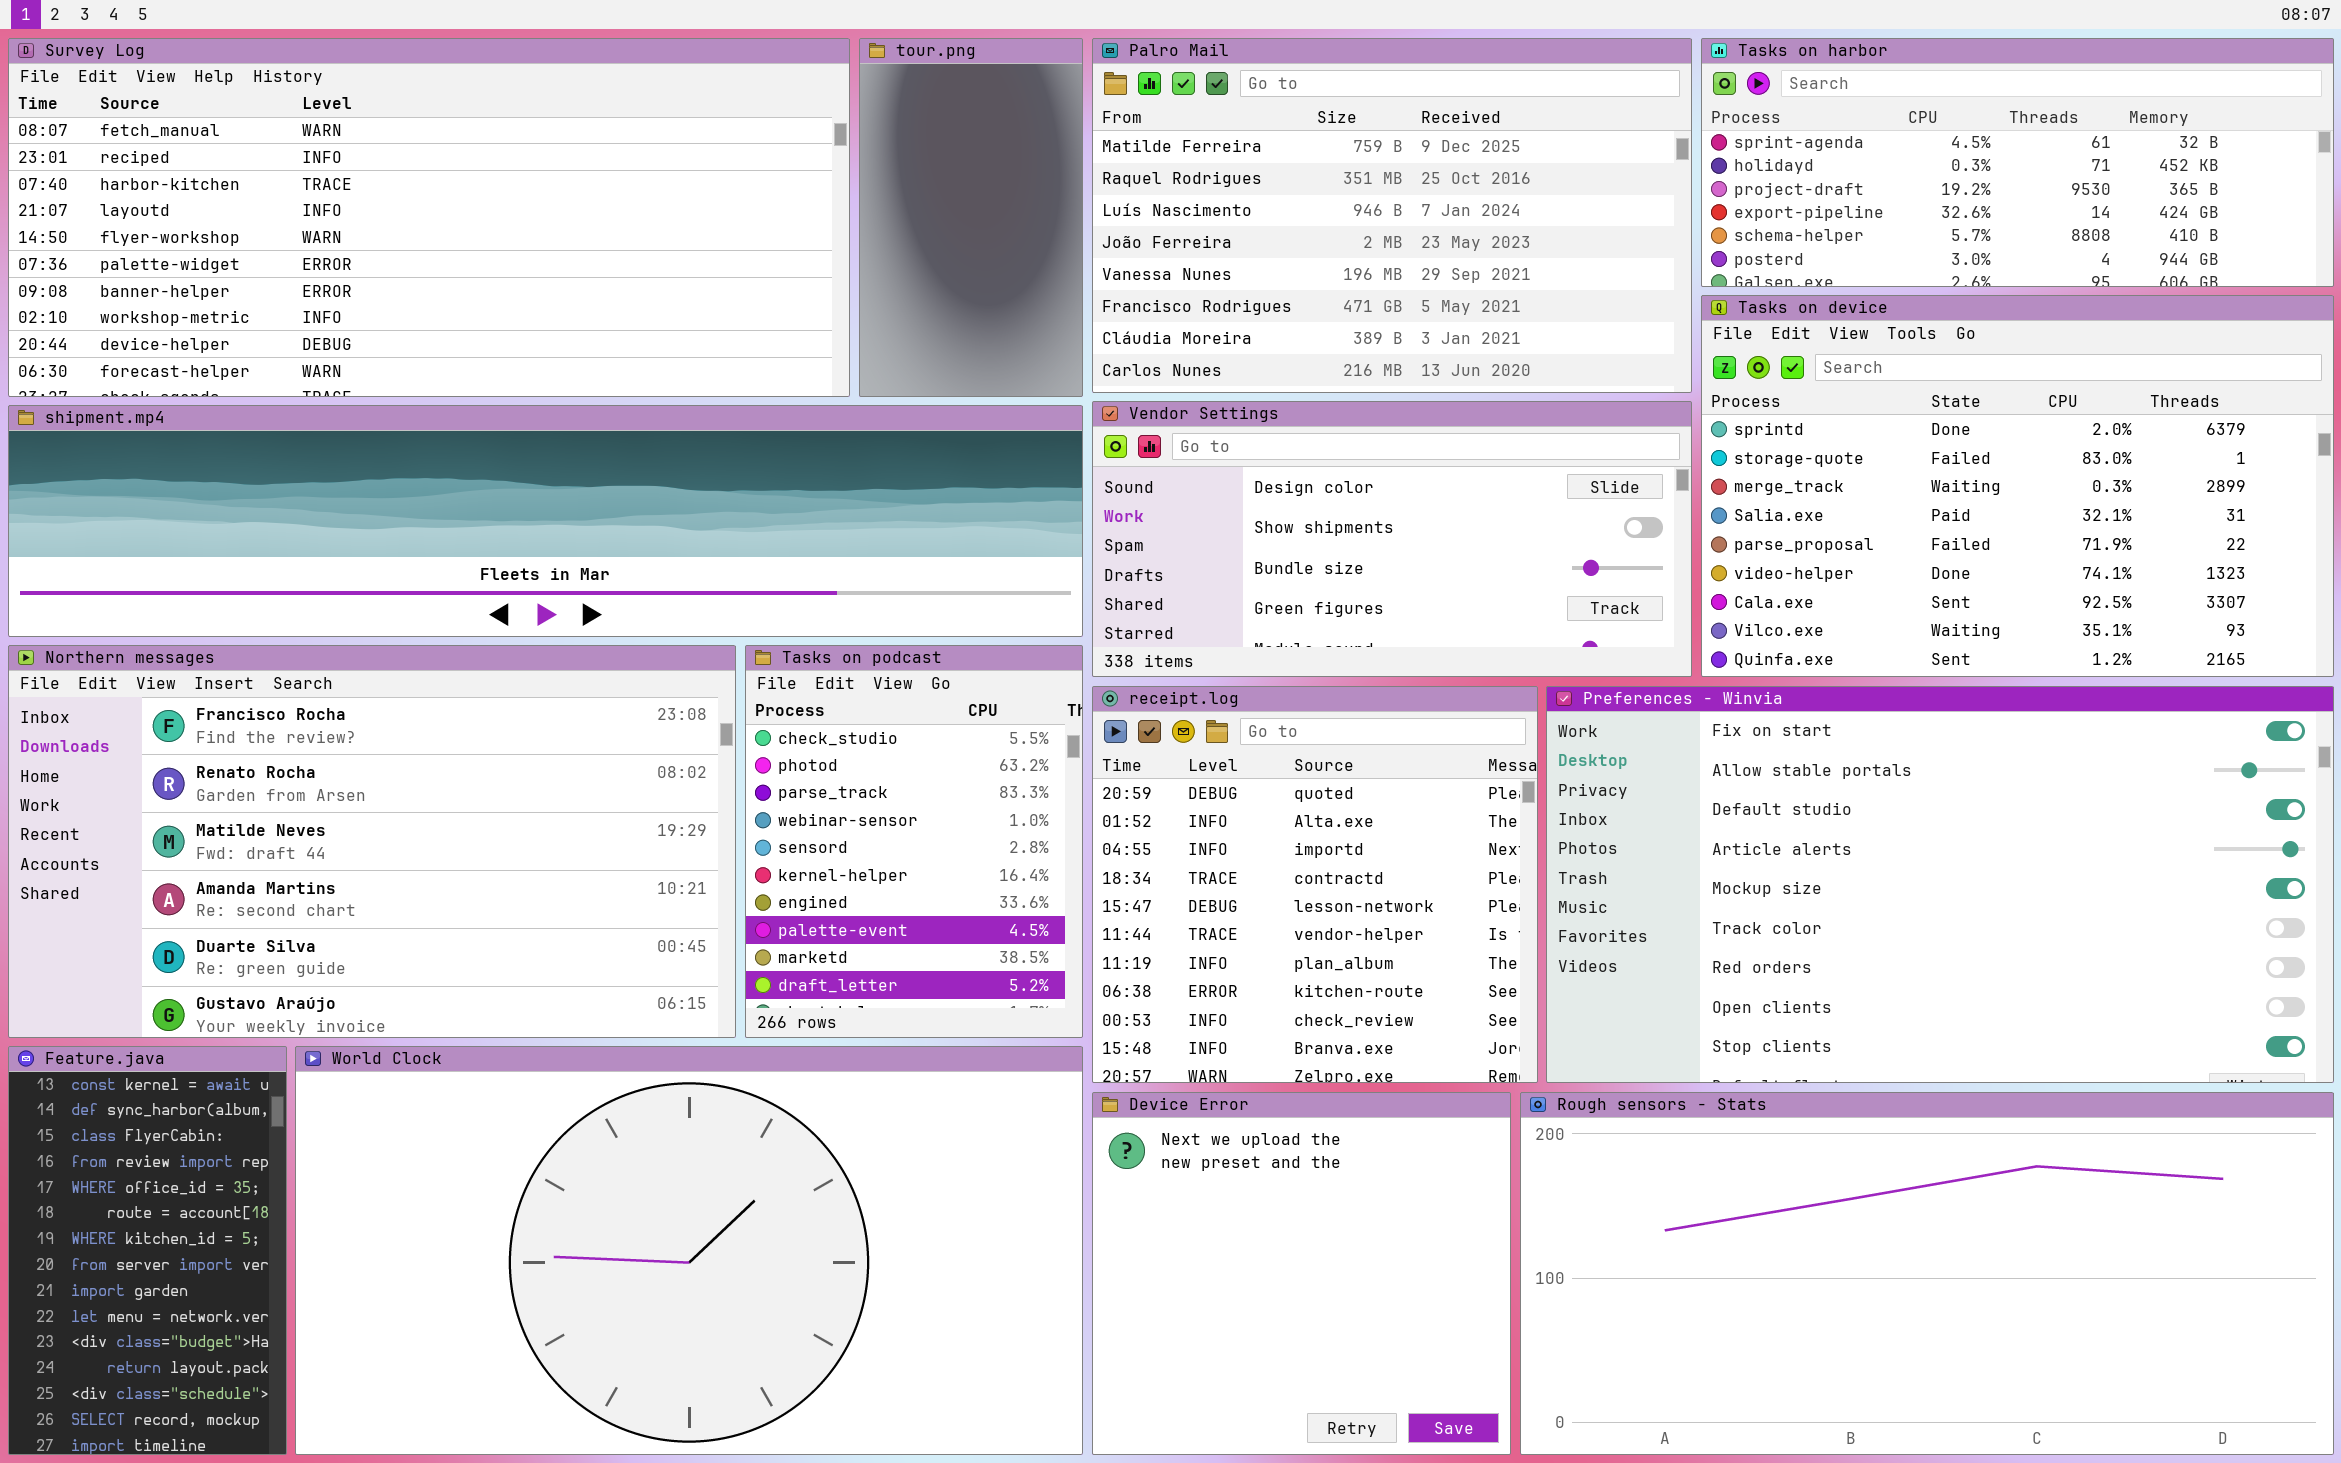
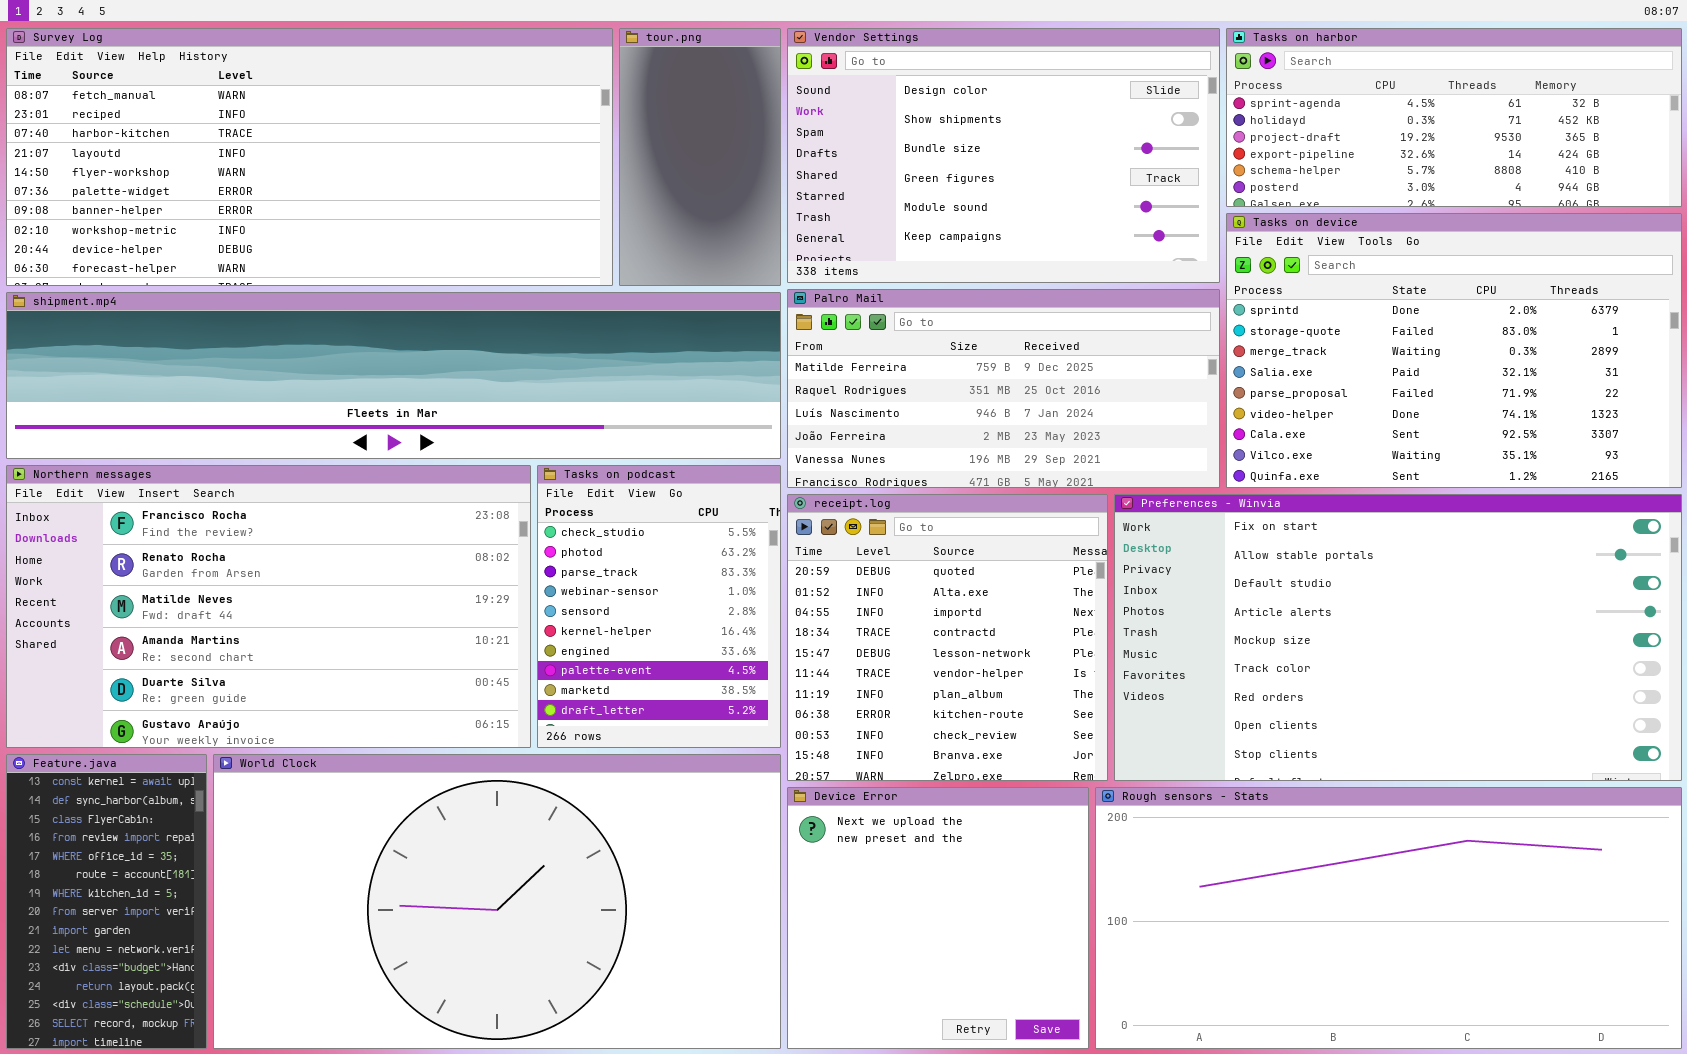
Palro Mail: [1092,38,1692,393] -> [787,289,1220,488], moved, resized
Vendor Settings: [1092,401,1692,677] -> [787,28,1220,283], moved, resized

